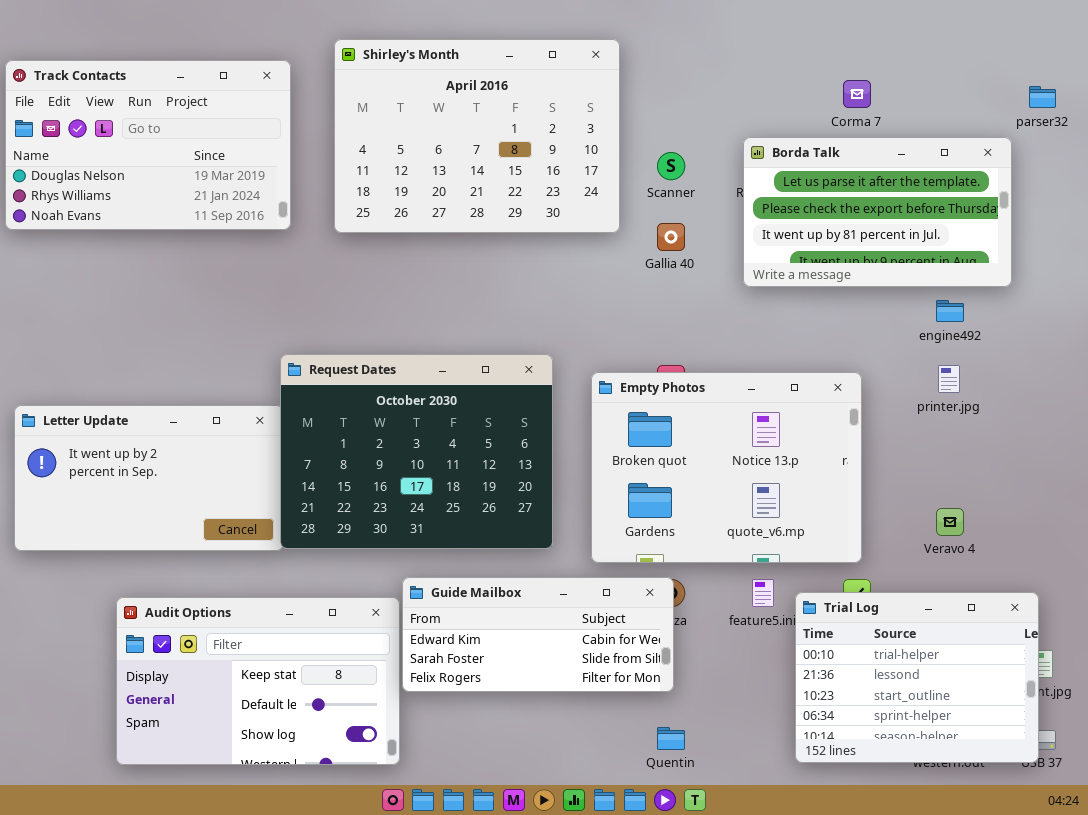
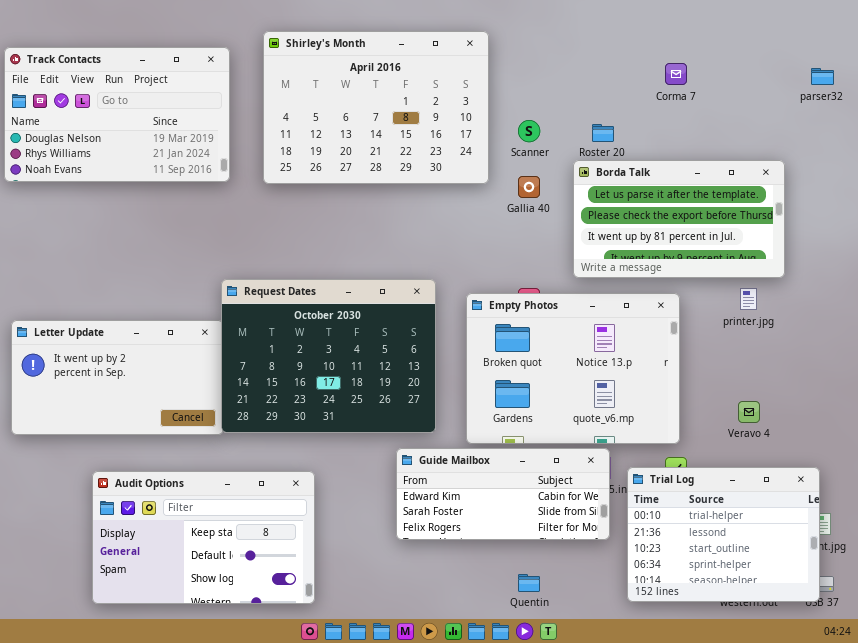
Borda Talk: [743,137,1012,287] -> [573,160,785,278], moved
Guide Mailbox: [402,577,674,692] -> [396,448,610,540], moved

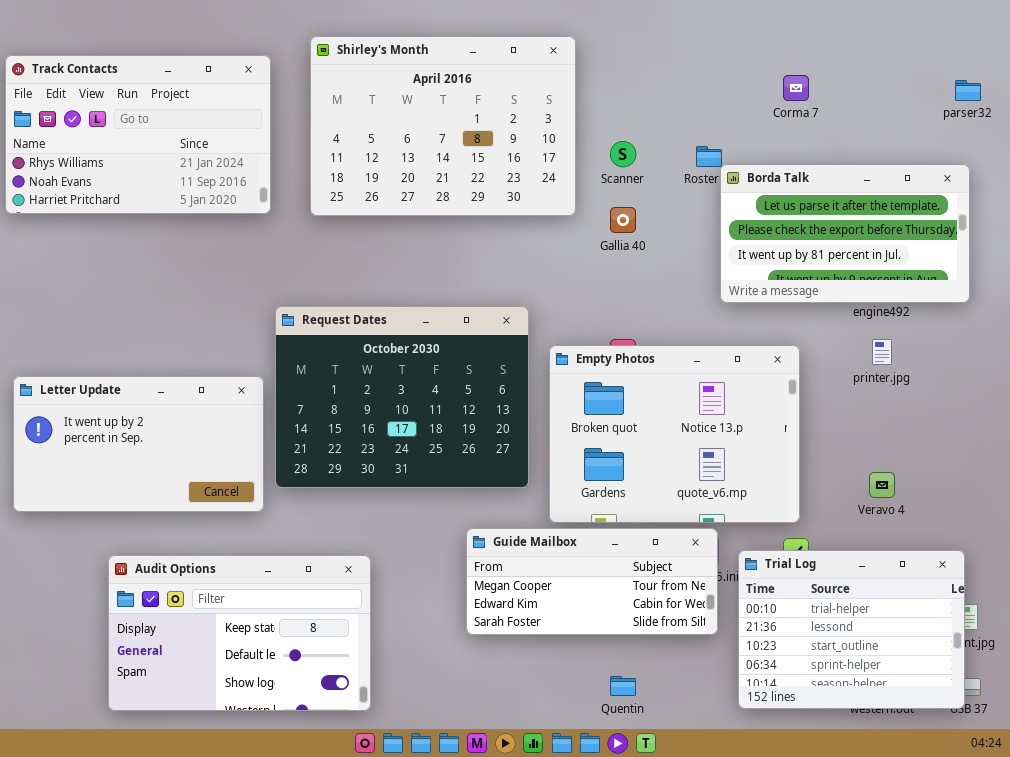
Track Contacts: [4,47,230,182] -> [5,55,271,214], scrolled down 1 row
Borda Talk: [573,160,785,278] -> [720,164,970,303], moved
Request Dates: [221,279,436,433] -> [275,306,529,488], moved
Guide Mailbox: [396,448,610,540] -> [466,528,718,635], scrolled up 1 row

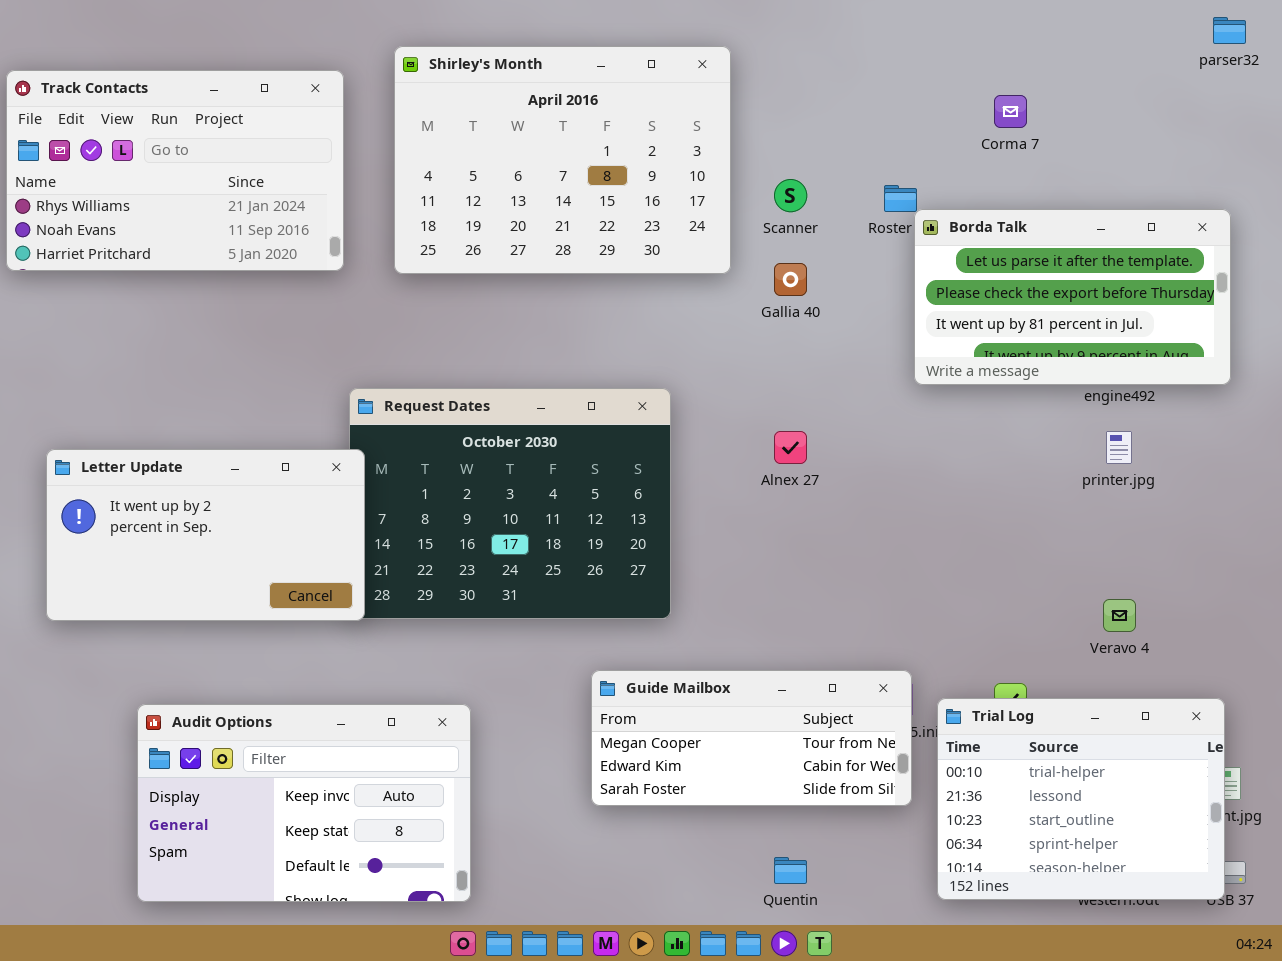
parser32: [955,80,981,101] -> [1213,17,1246,44], moved
Empty Photos: [549,345,800,523] -> none, closed
Letter Update: [13,376,264,512] -> [46,449,365,621], moved
Audit Options: [108,555,371,711] -> [137,704,471,902], scrolled up 1 row

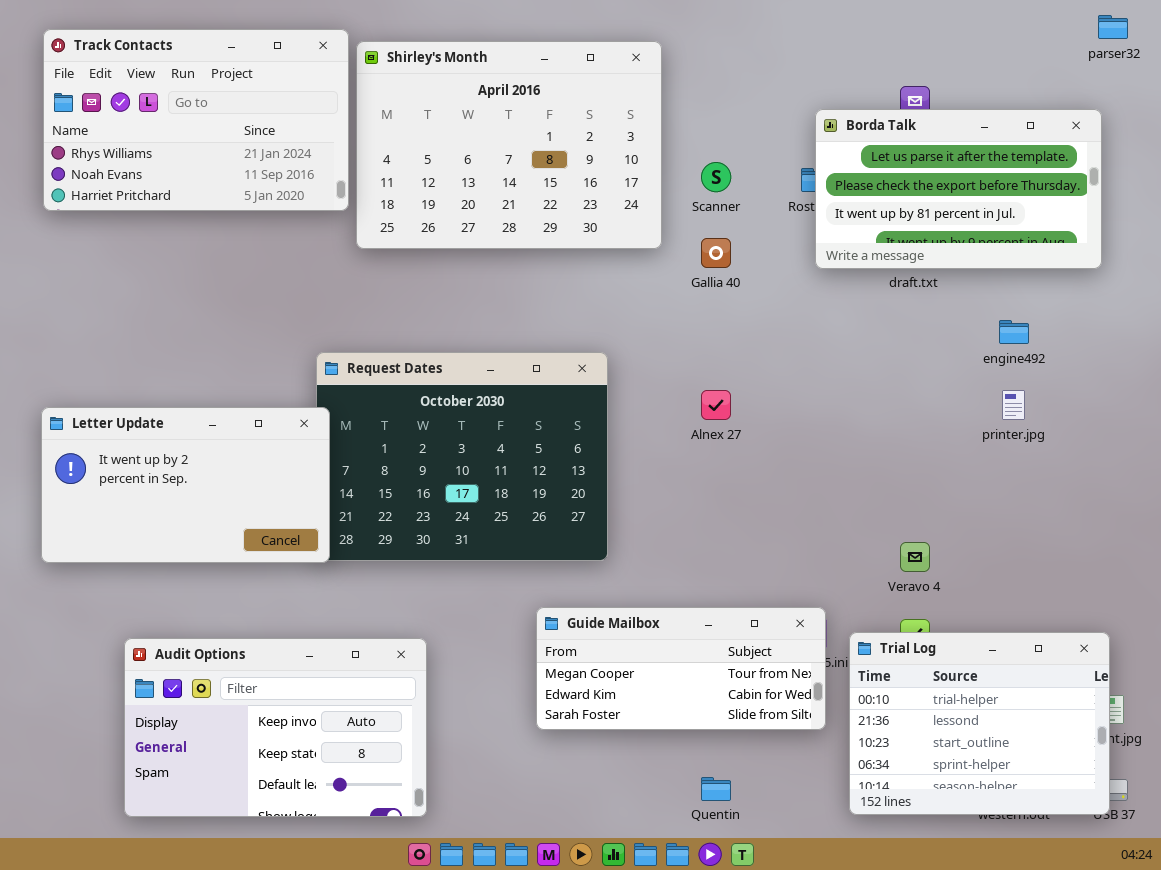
Track Contacts: [6,70,344,271] -> [43,29,349,211], moved
Borda Talk: [914,209,1231,385] -> [815,109,1102,269], moved
Veravo 4: [1103,599,1136,632] -> [900,542,930,572], moved

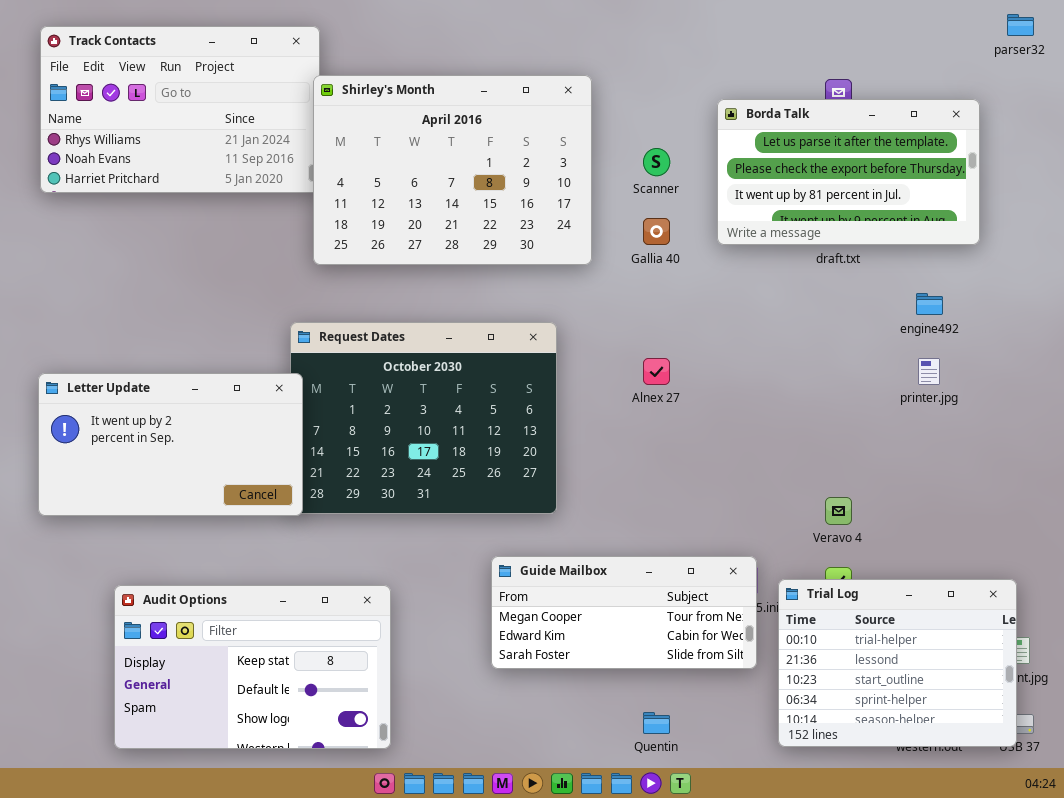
Shirley's Month: [356,41,662,249] -> [313,75,592,265], moved
Borda Talk: [815,109,1102,269] -> [717,99,980,245], moved
Audit Options: [124,638,427,817] -> [114,585,391,749], scrolled down 1 row

